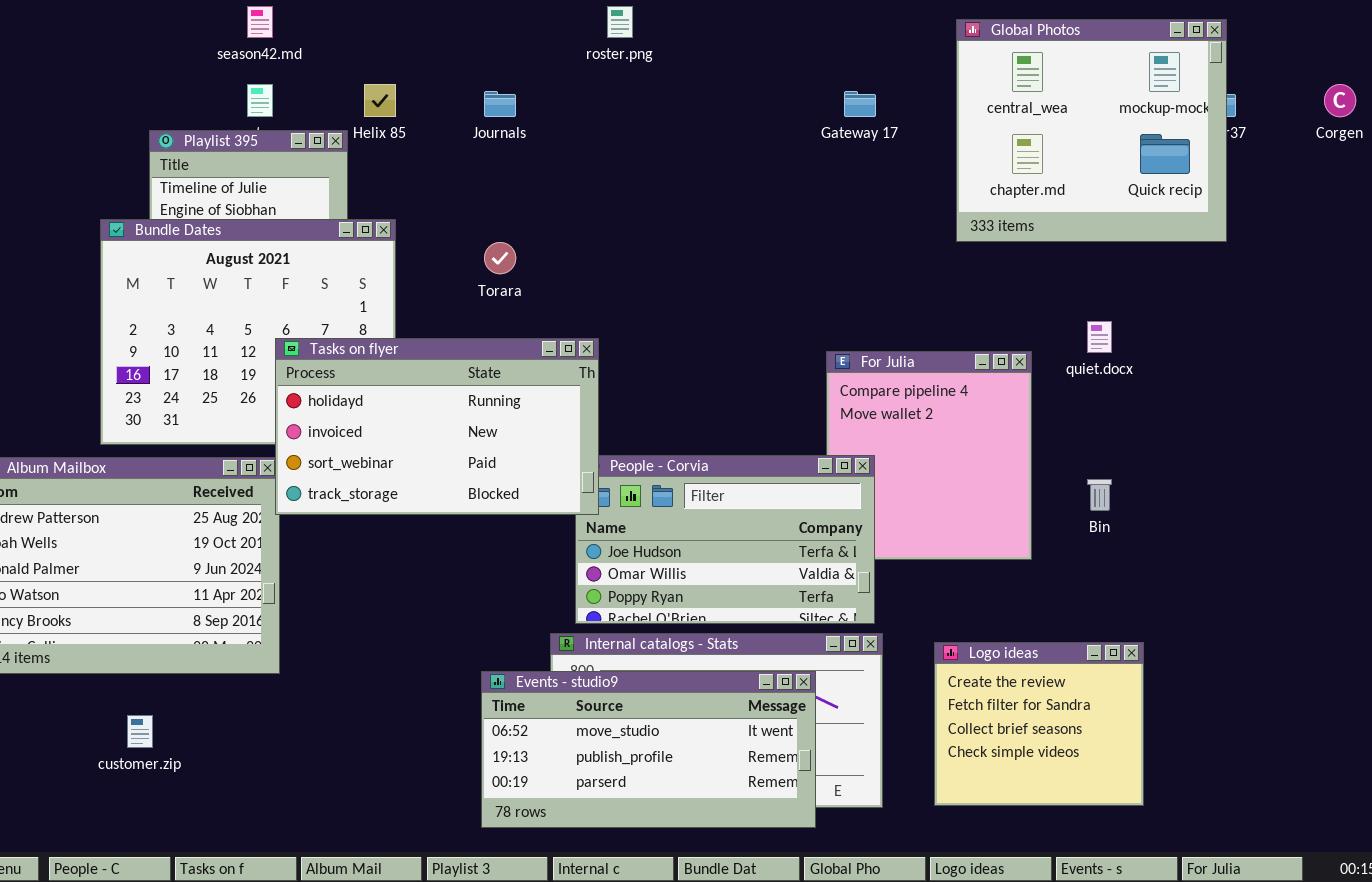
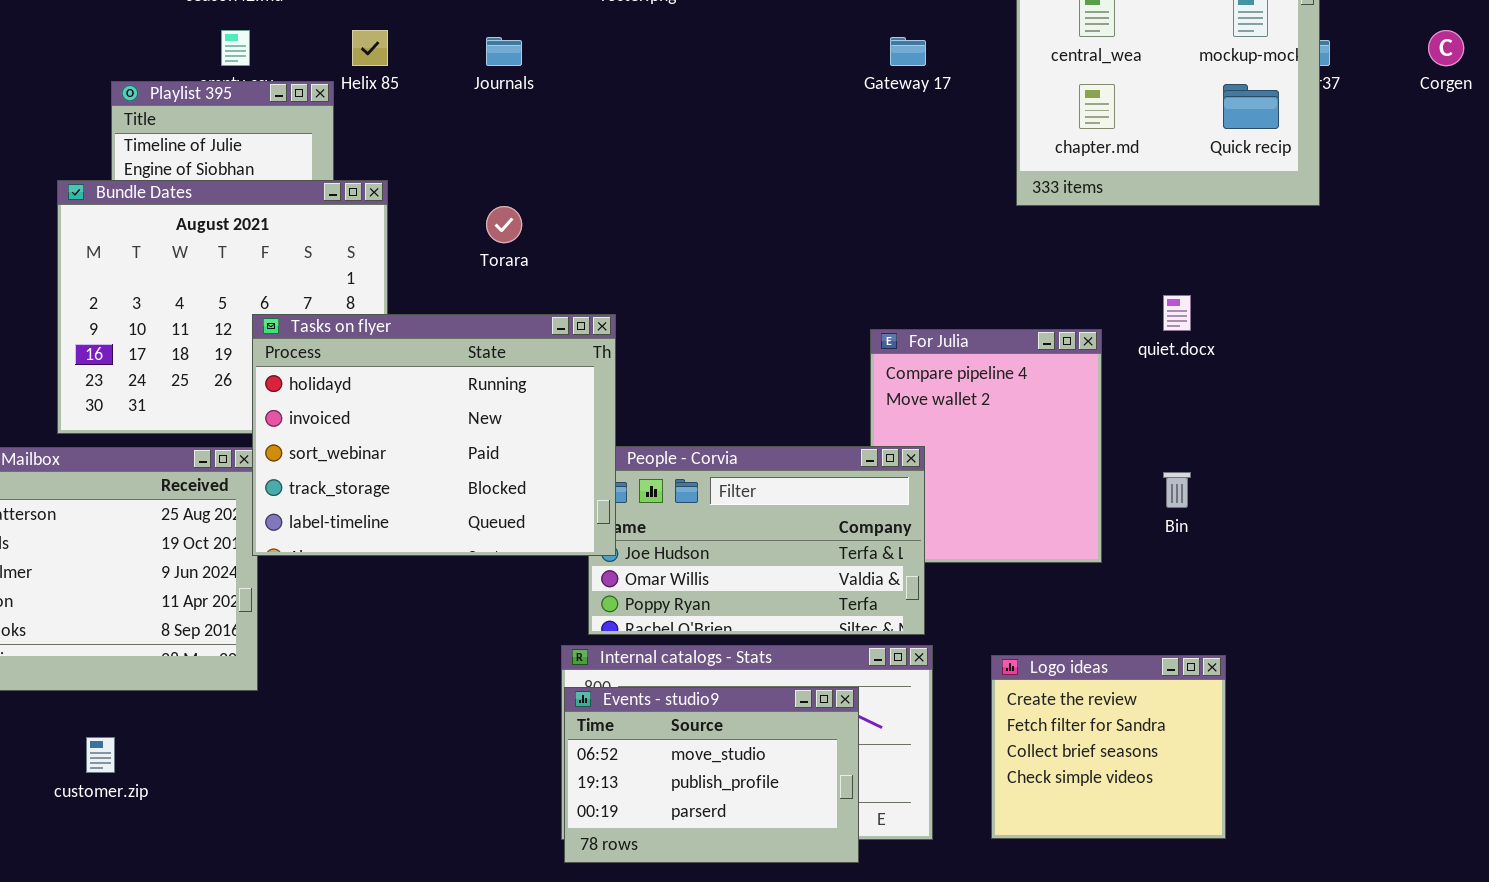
Tasks on flyer: [275,338,599,515] -> [252,314,616,556], resized
Events - studio9: [481,671,816,828] -> [564,687,859,863], resized

